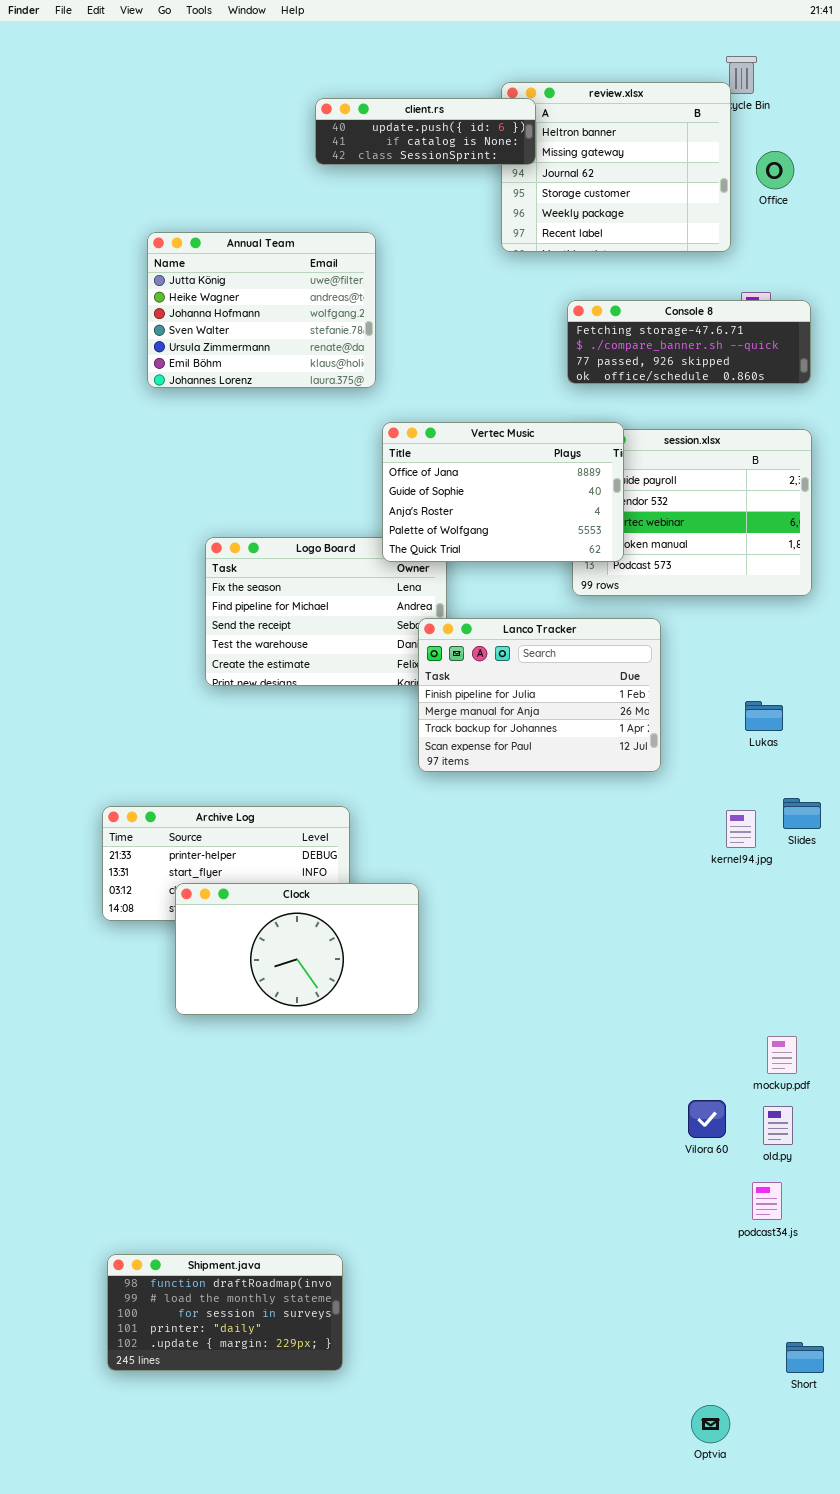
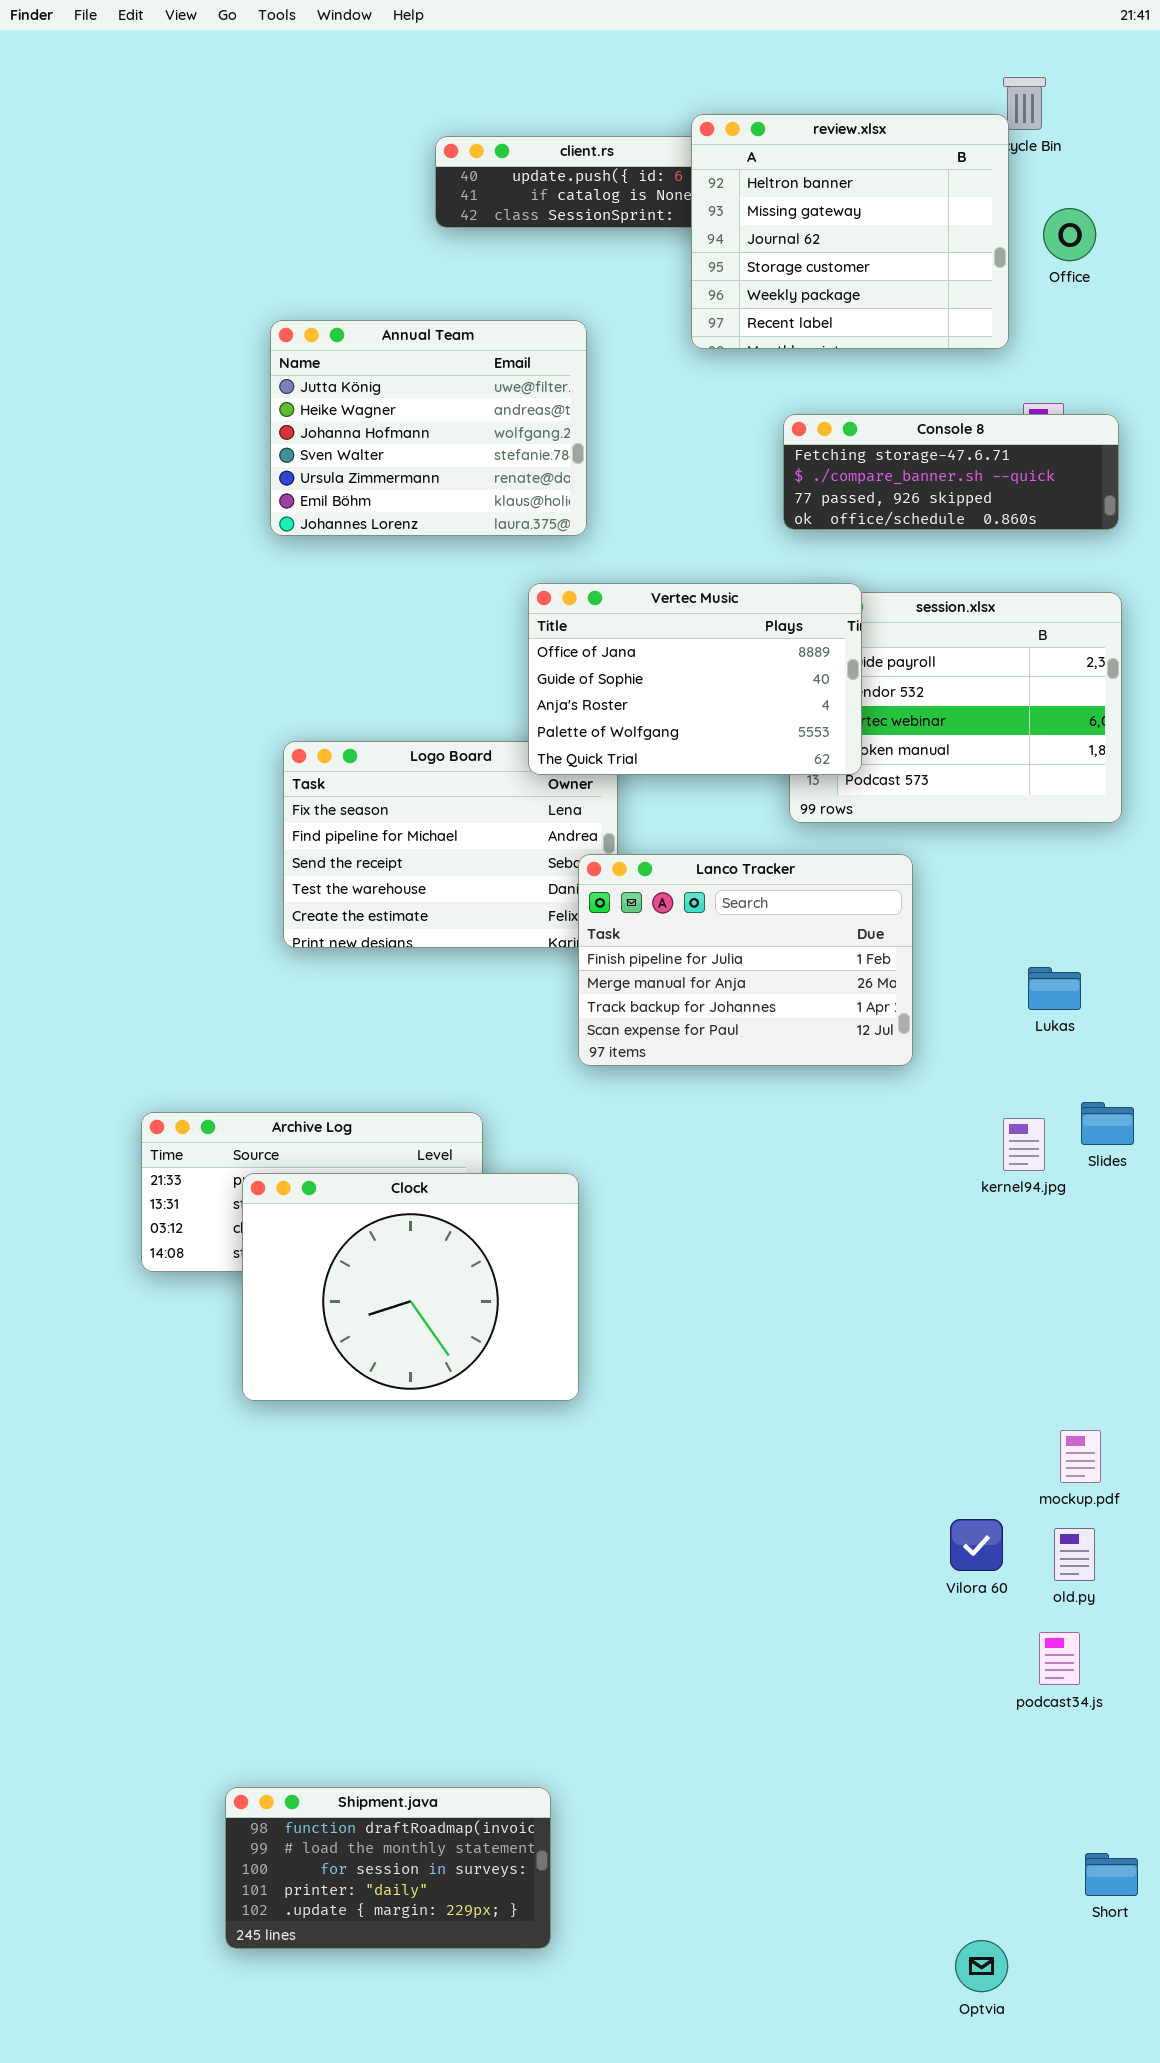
review.xlsx: [501,82,731,252] -> [691,114,1009,349], raised
Annual Team: [147,232,376,388] -> [270,320,587,536], moved
Clock: [175,883,419,1015] -> [242,1173,579,1401], resized
Shipment.java: [107,1254,343,1371] -> [225,1787,551,1949], moved

